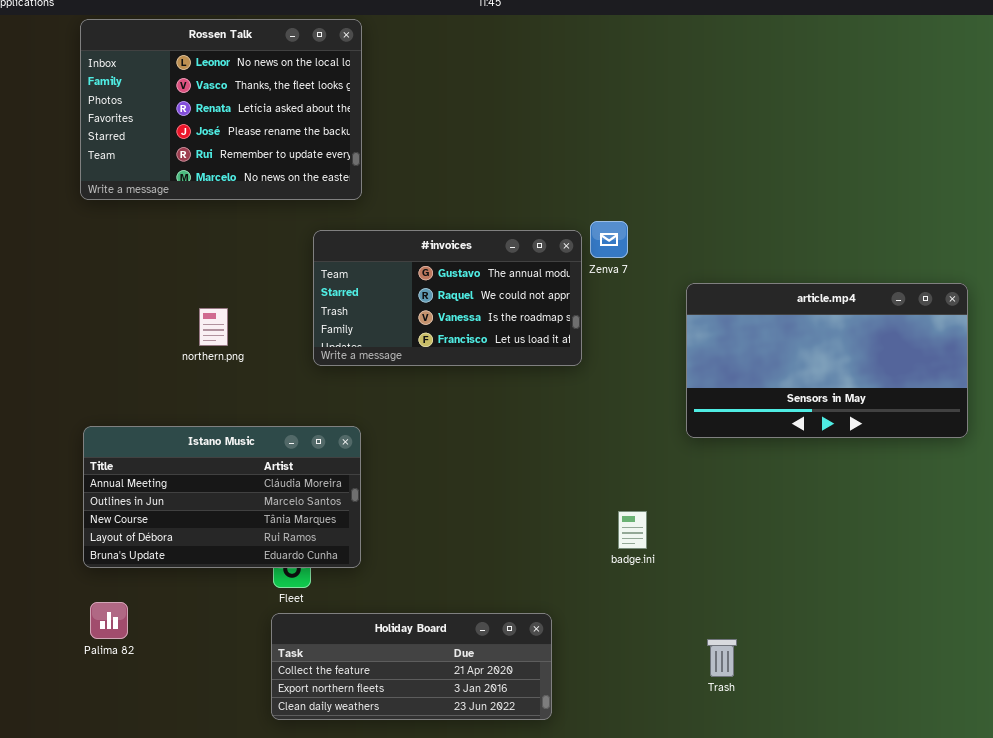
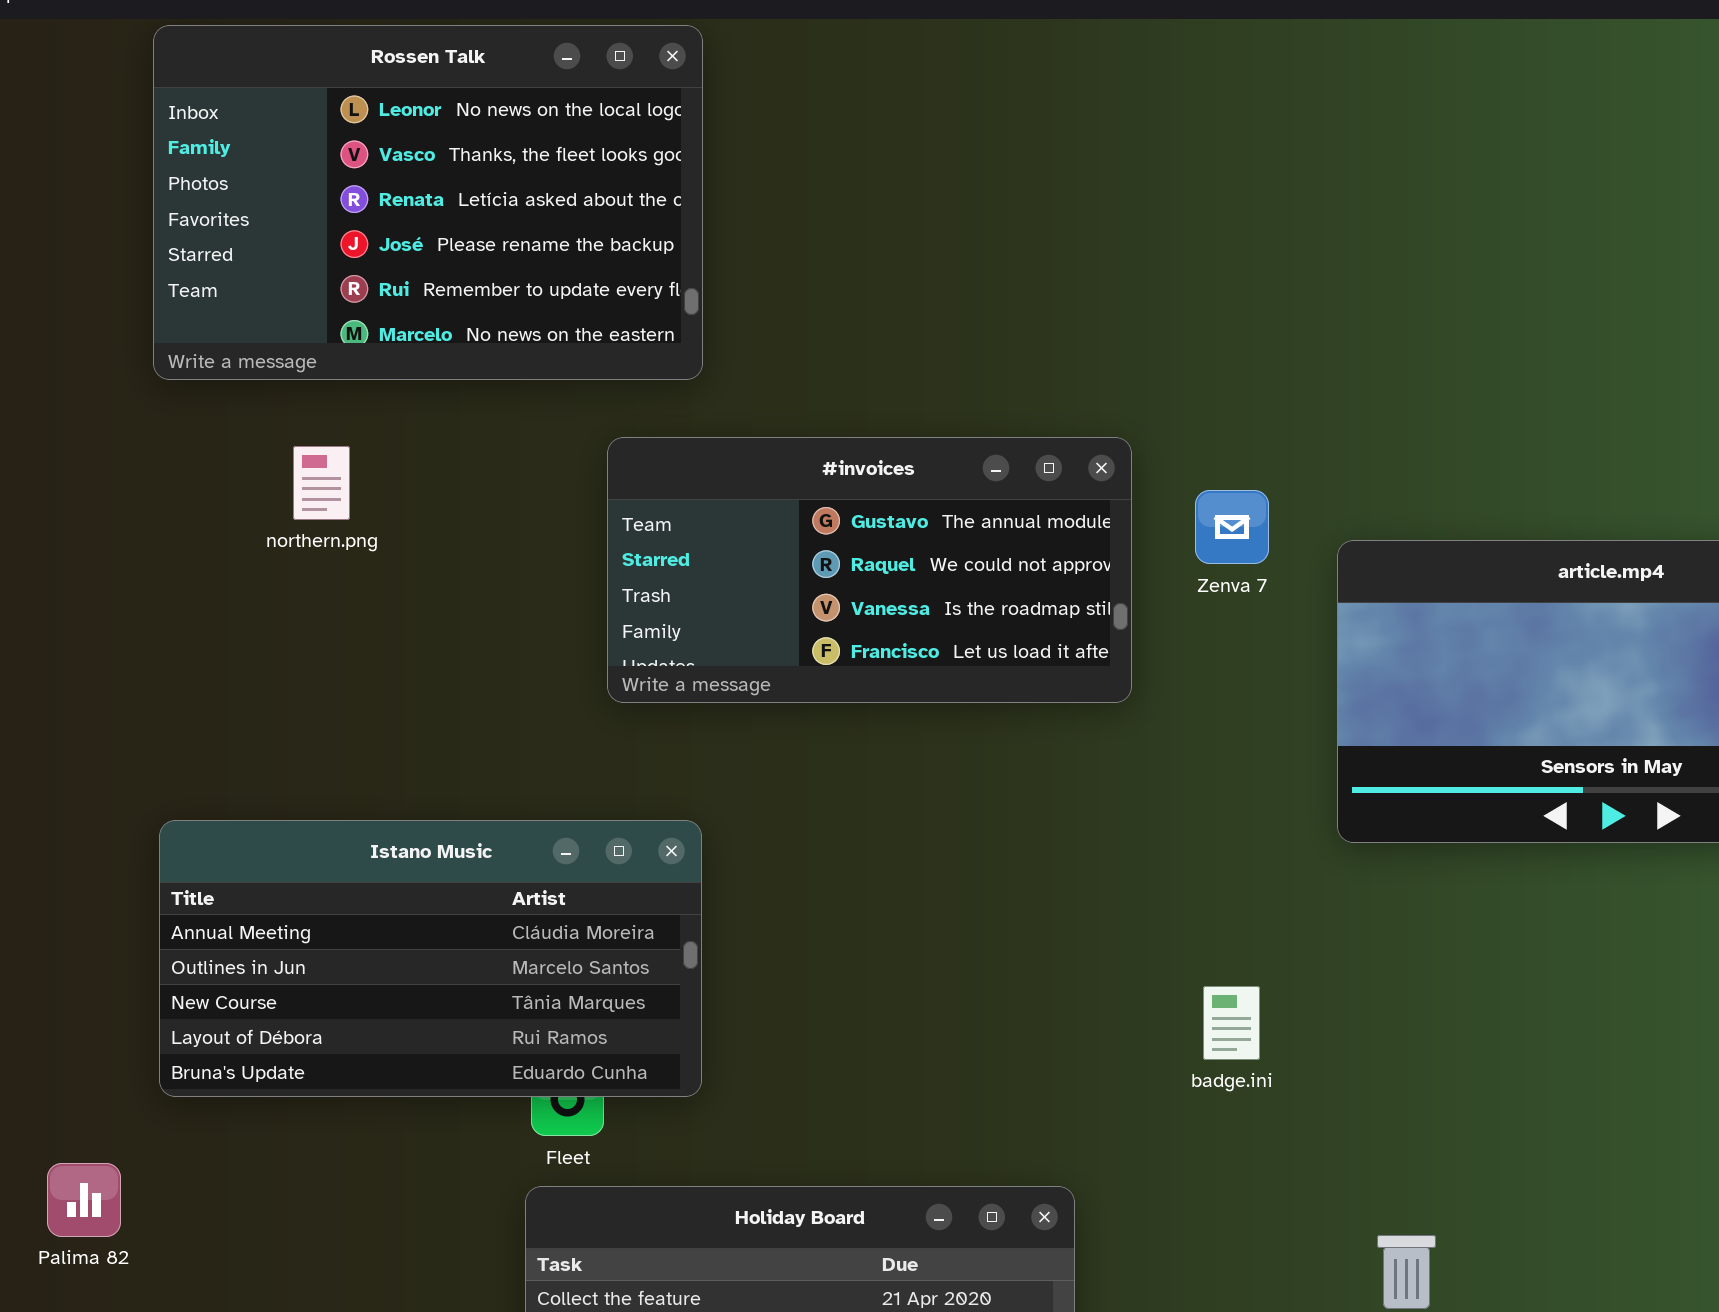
Zenva 7: [590,221,628,258] -> [1195,490,1269,564], moved
northern.png: [199,308,228,346] -> [293,446,350,520], moved
Palima 82: [90,602,128,639] -> [47,1163,121,1237], moved

